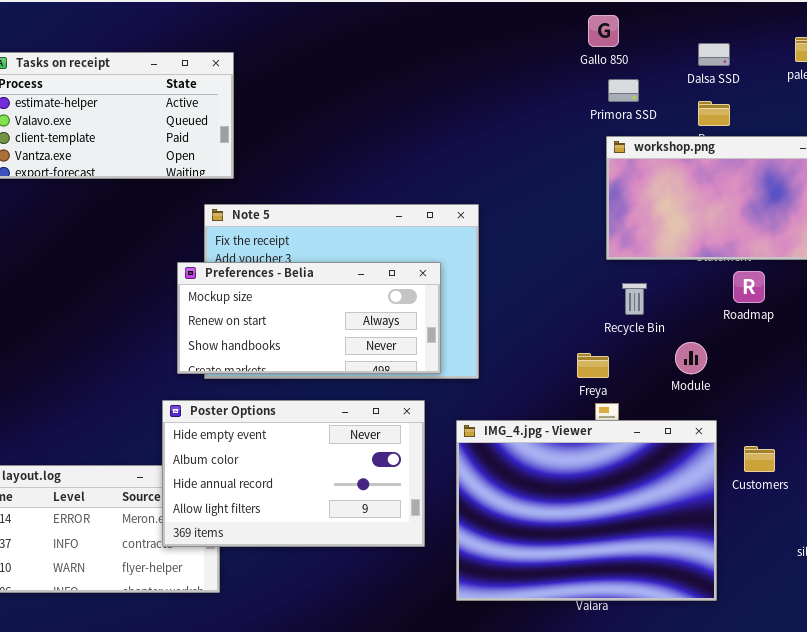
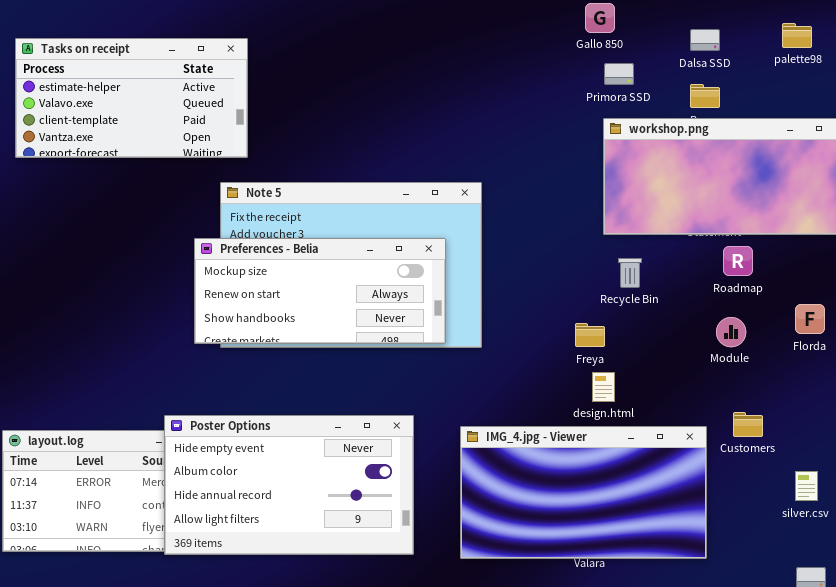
Module: [675,342,707,374] -> [716,317,746,347], moved
Poster Options: [162,400,425,547] -> [164,415,414,555], moved
IMG_4.jpg - Viewer: [456,420,717,601] -> [460,426,707,559], resized

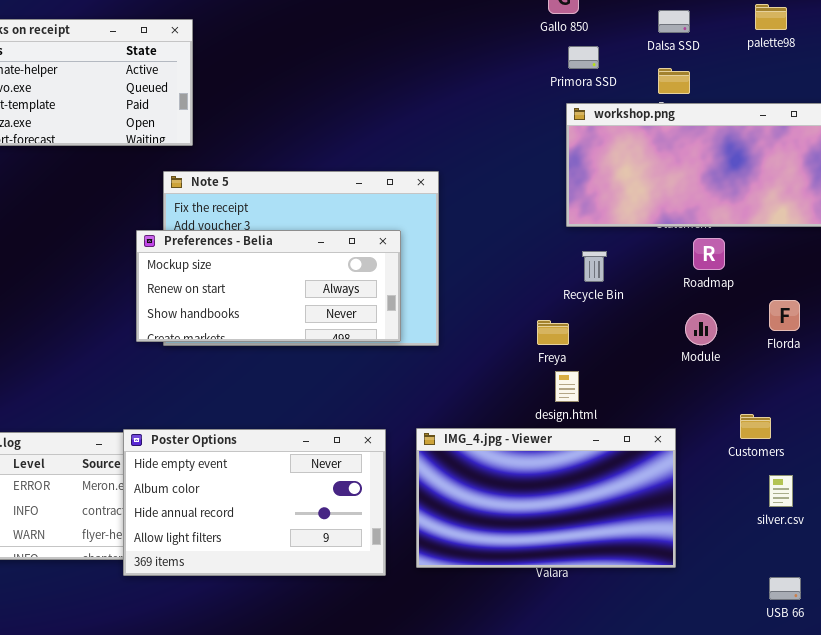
Customers: [733,412,763,437] -> [740,414,771,439], moved
Poster Options: [164,415,414,555] -> [123,429,386,576], moved

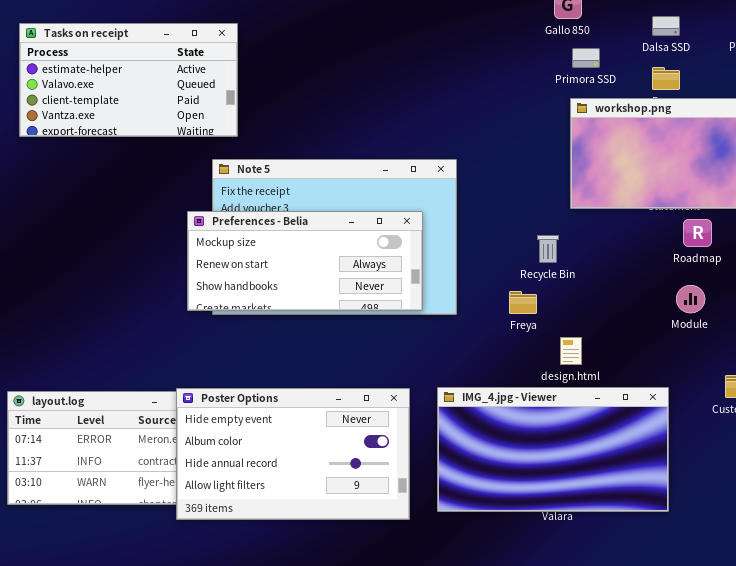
Recycle Bin: [582,251,607,282] -> [537,235,559,263], moved
Freya: [537,320,569,345] -> [509,291,537,314], moved

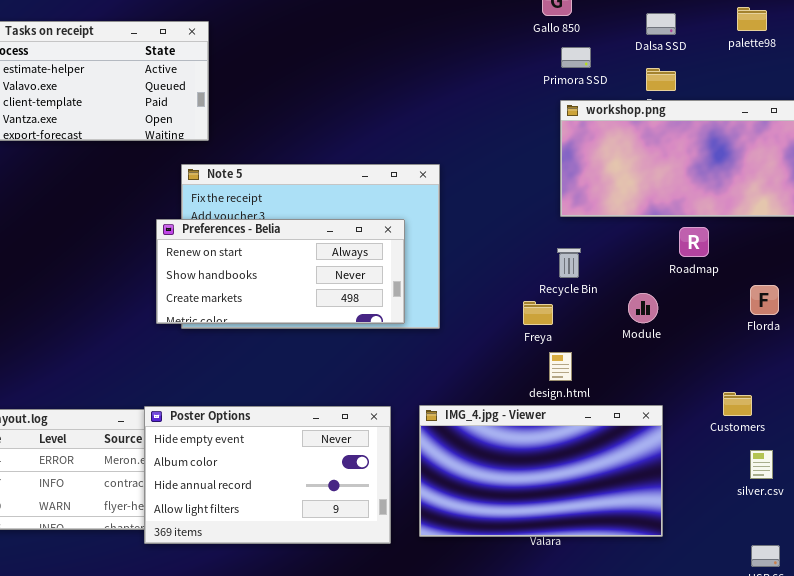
Preferences - Belia: [187,211,423,311] -> [156,219,405,324], scrolled down 1 row
Recycle Bin: [537,235,559,263] -> [557,248,581,278], moved
Module: [676,285,705,313] -> [628,293,658,323], moved
Freya: [509,291,537,314] -> [523,301,553,325], moved

